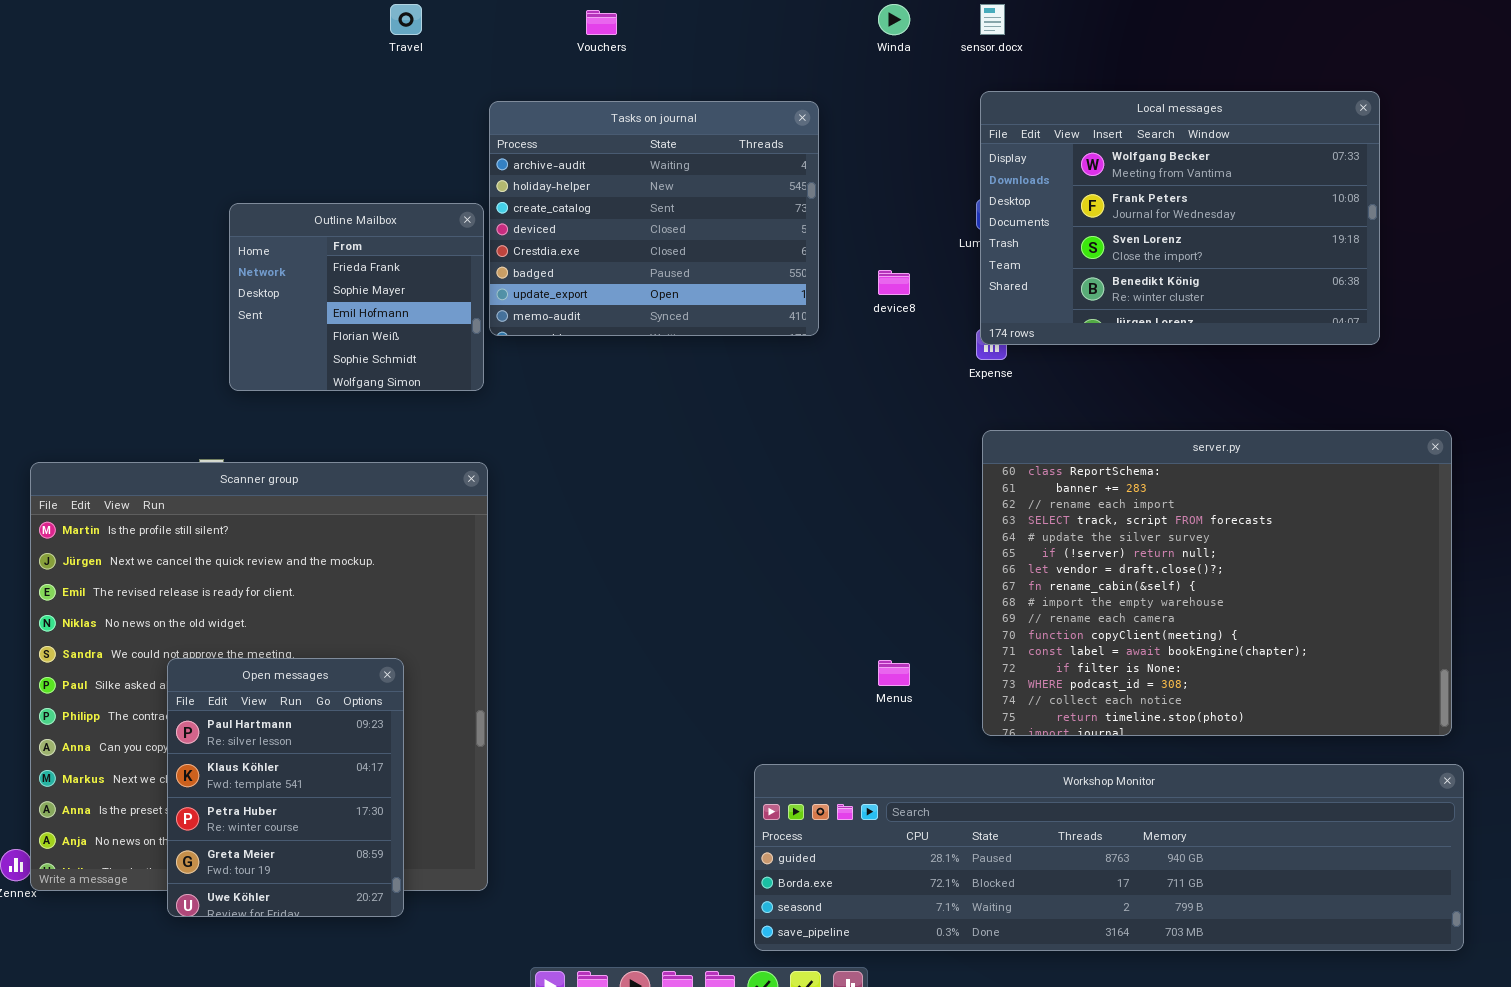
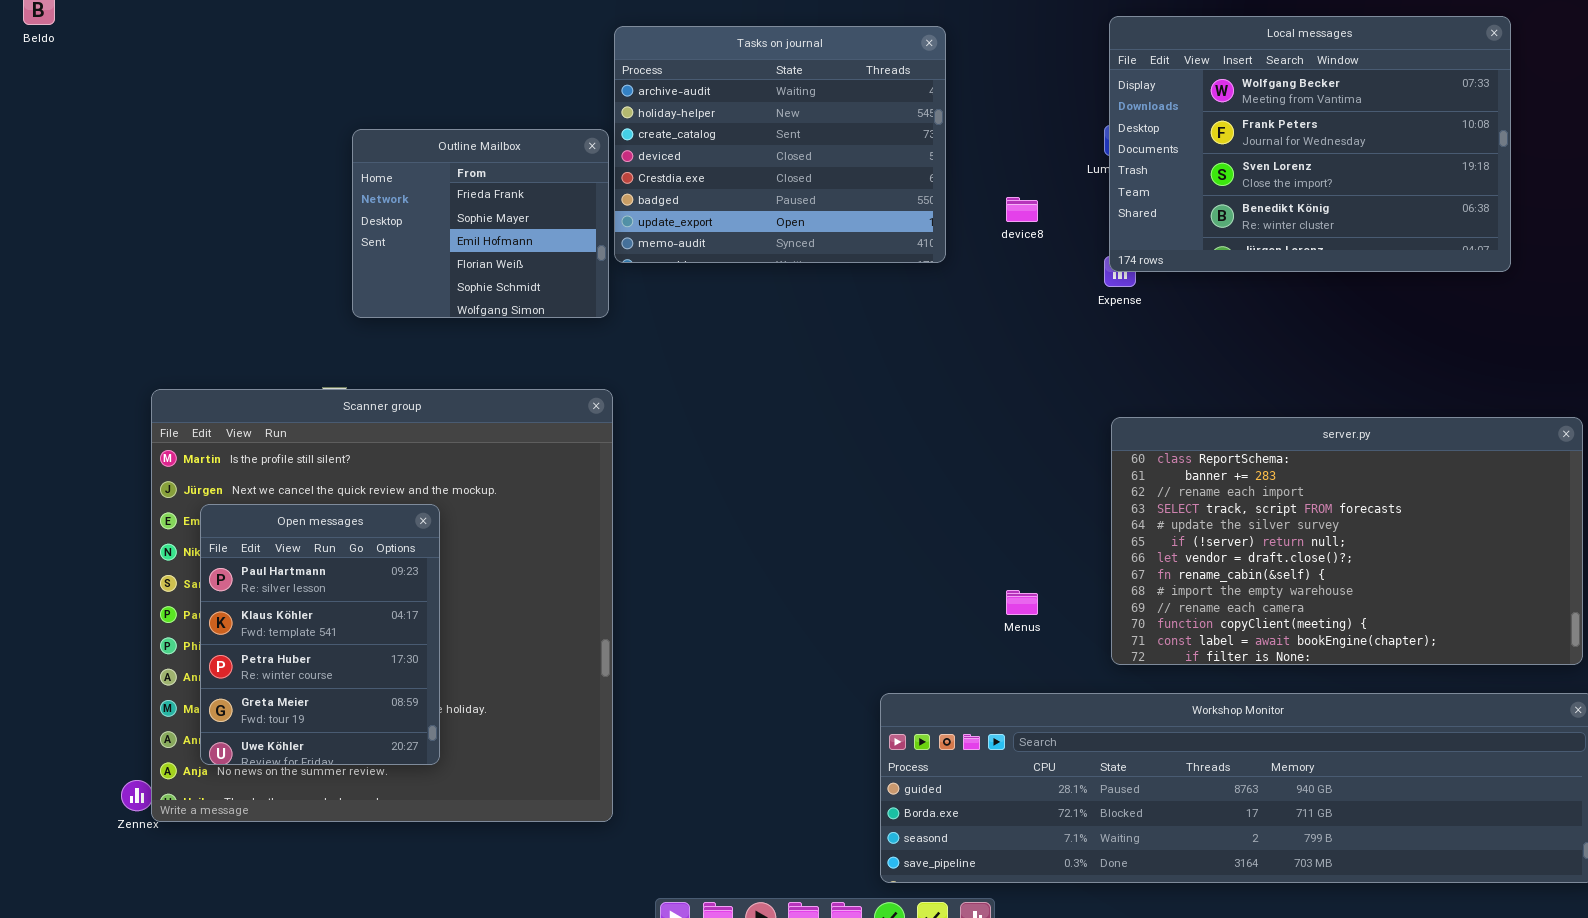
server.py: [982,430,1452,736] -> [1111,417,1583,665], resized
Open messages: [167,658,404,917] -> [200,504,440,765], moved

